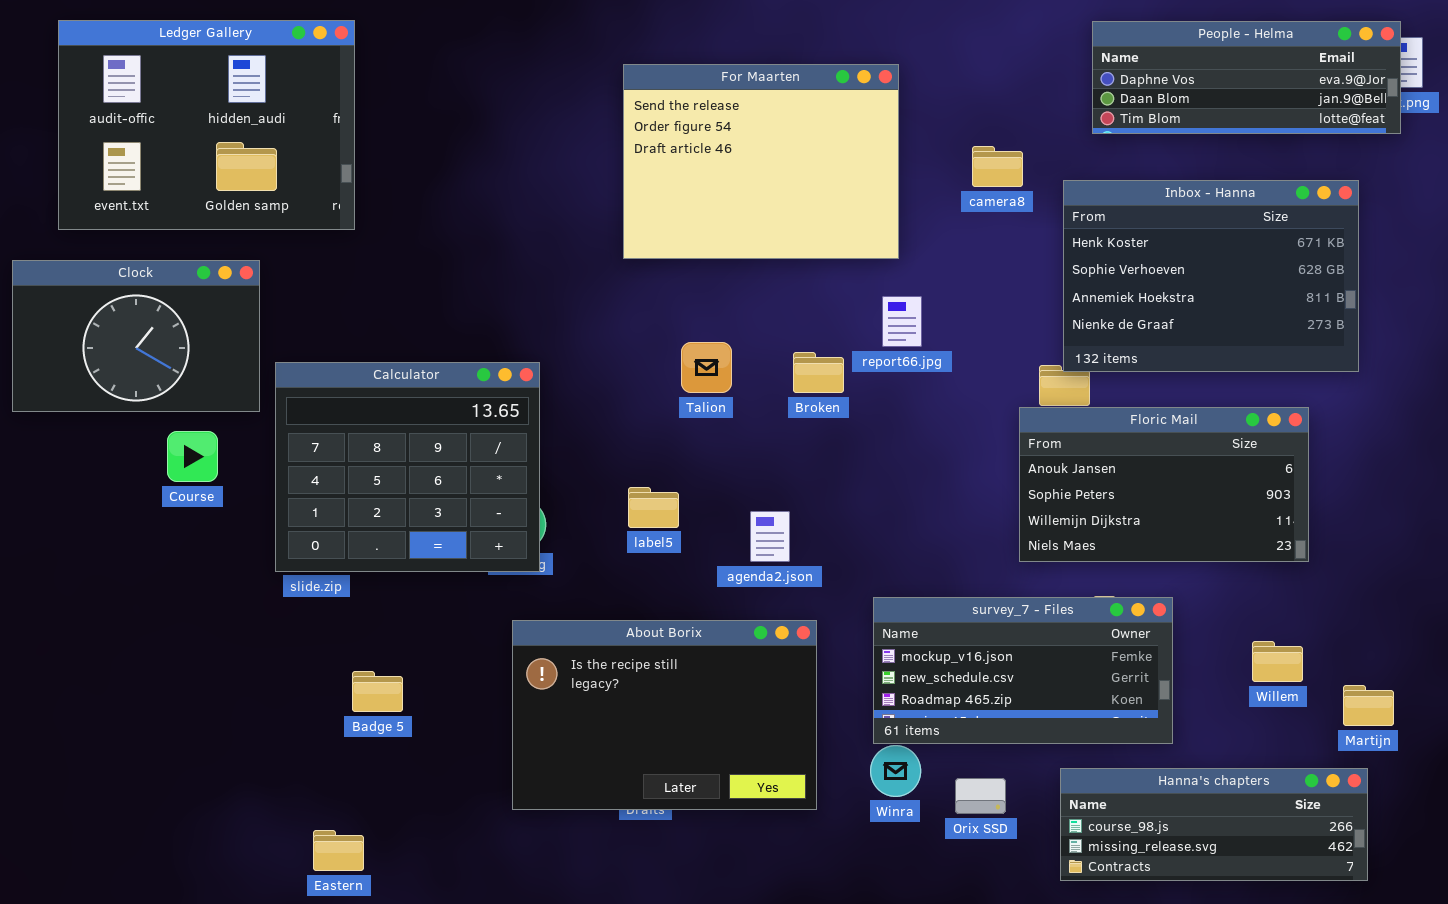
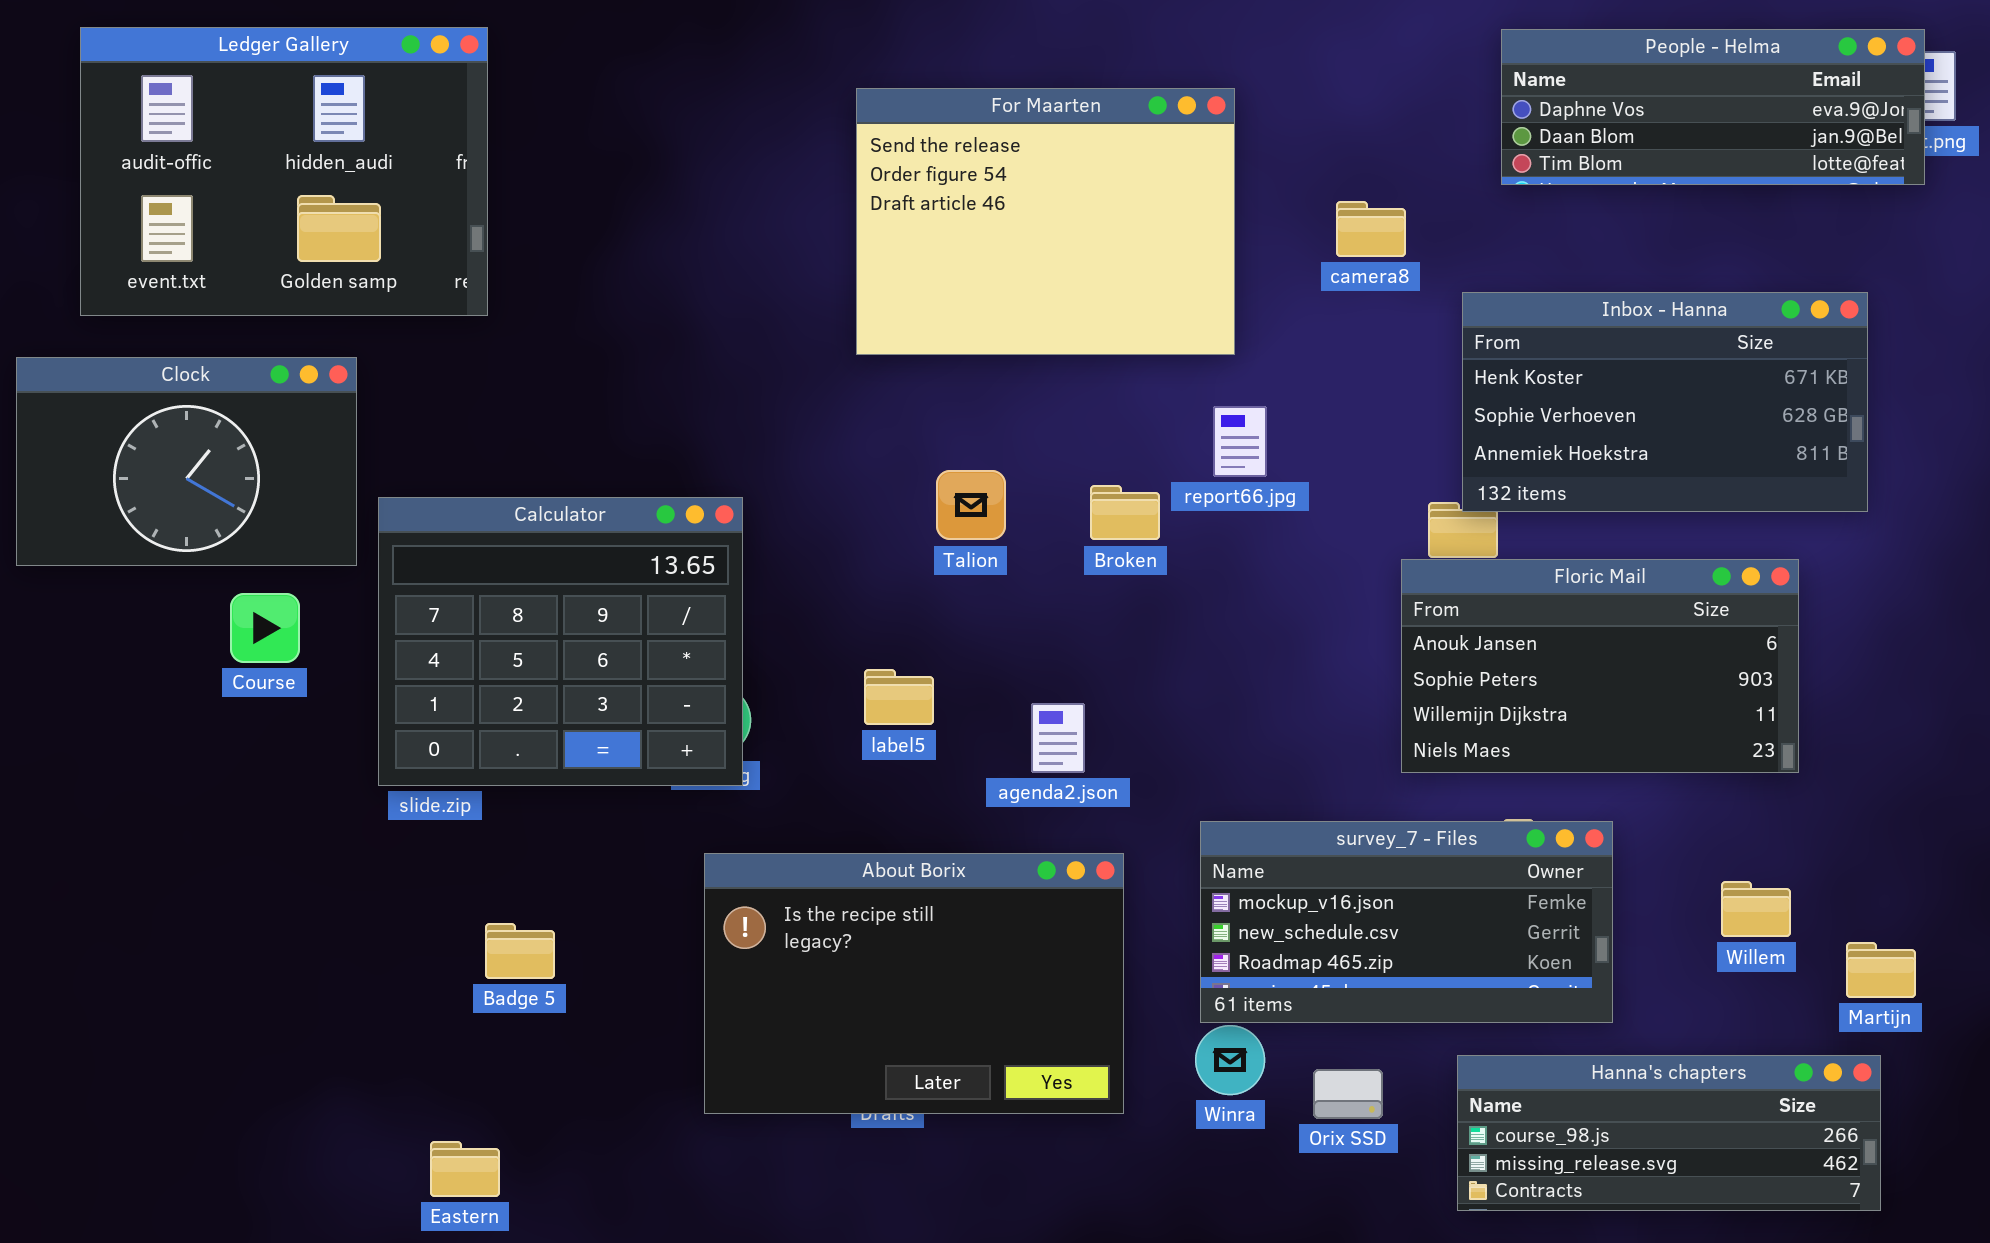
Inbox - Hanna: [1063,180,1359,372] -> [1462,292,1868,512], resized

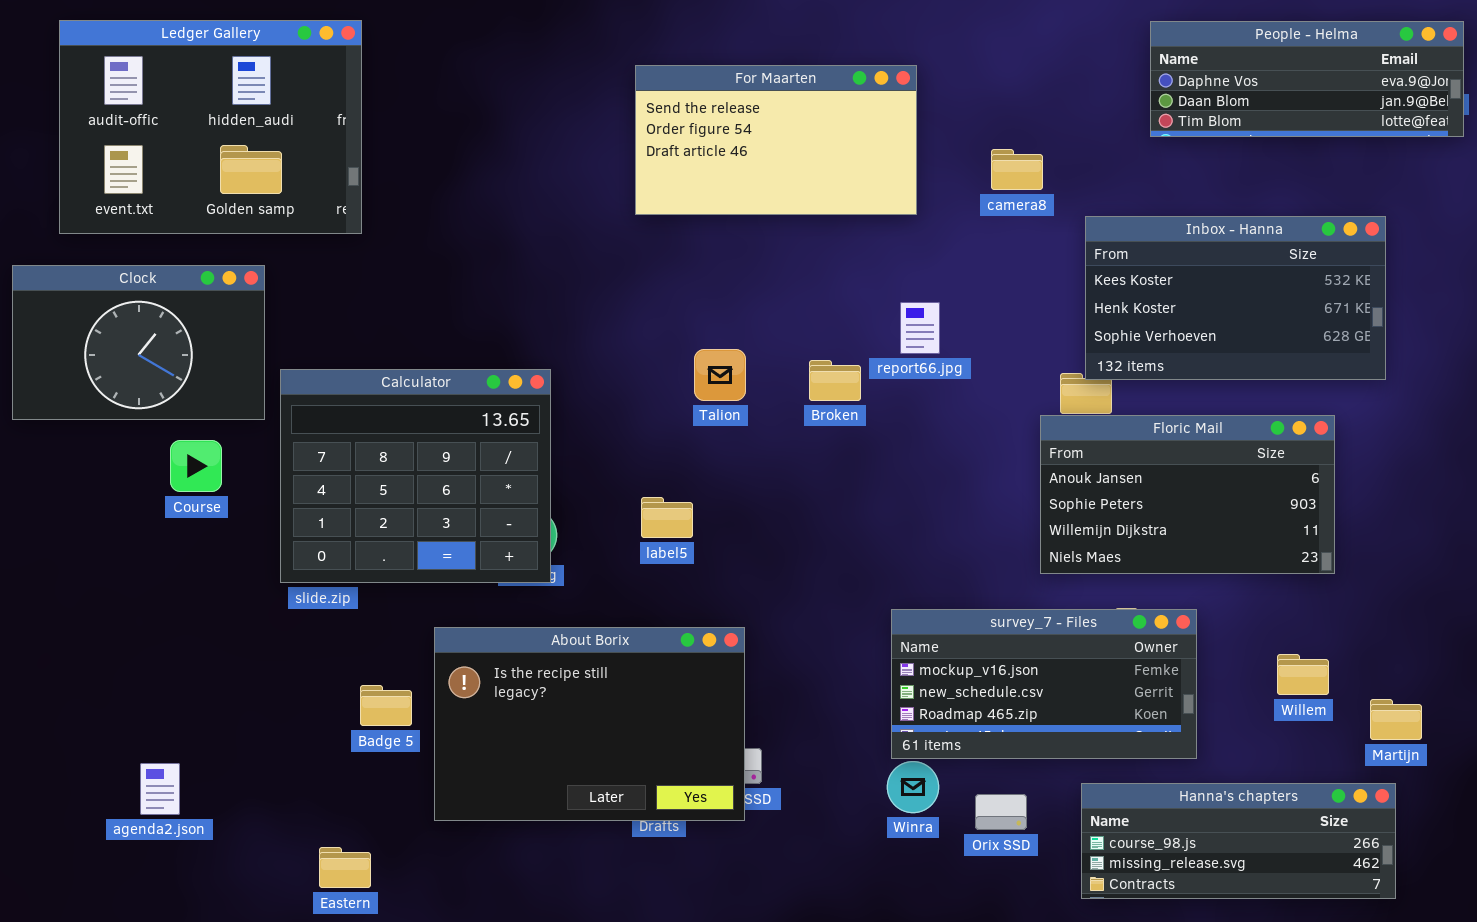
People - Helma: [1501,29,1925,185] -> [1150,21,1464,137], moved
For Maarten: [856,88,1235,355] -> [635,65,917,215], resized
Inbox - Hanna: [1462,292,1868,512] -> [1085,216,1386,380], scrolled up 1 row
agenda2.json: [1031,703,1085,773] -> [140,763,180,815], moved
About Borix: [704,853,1124,1114] -> [434,627,745,821], moved

